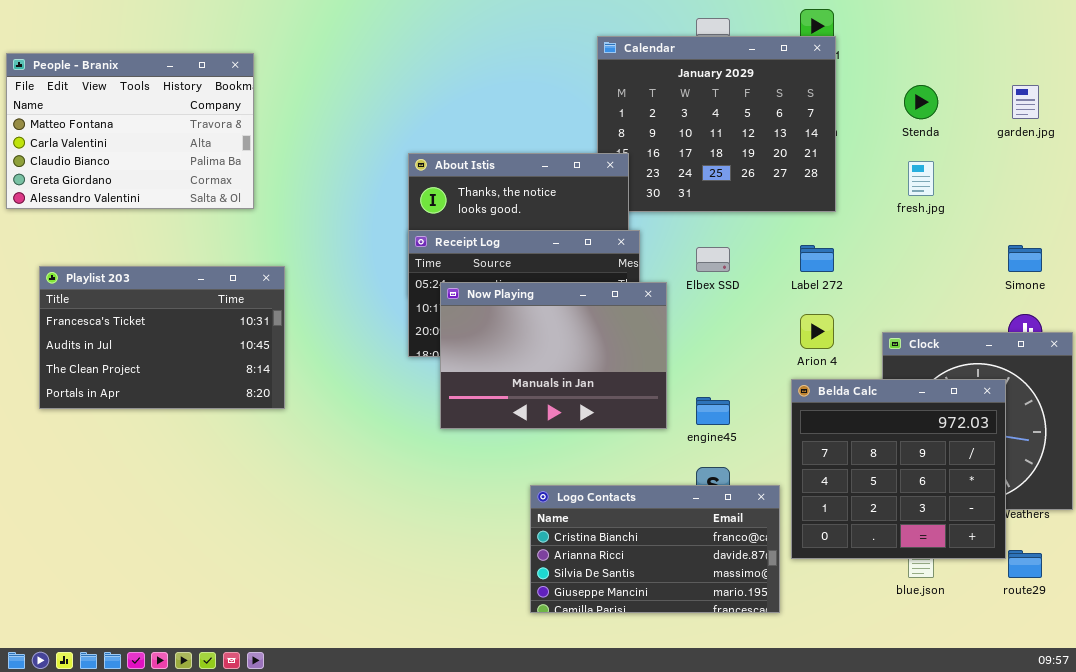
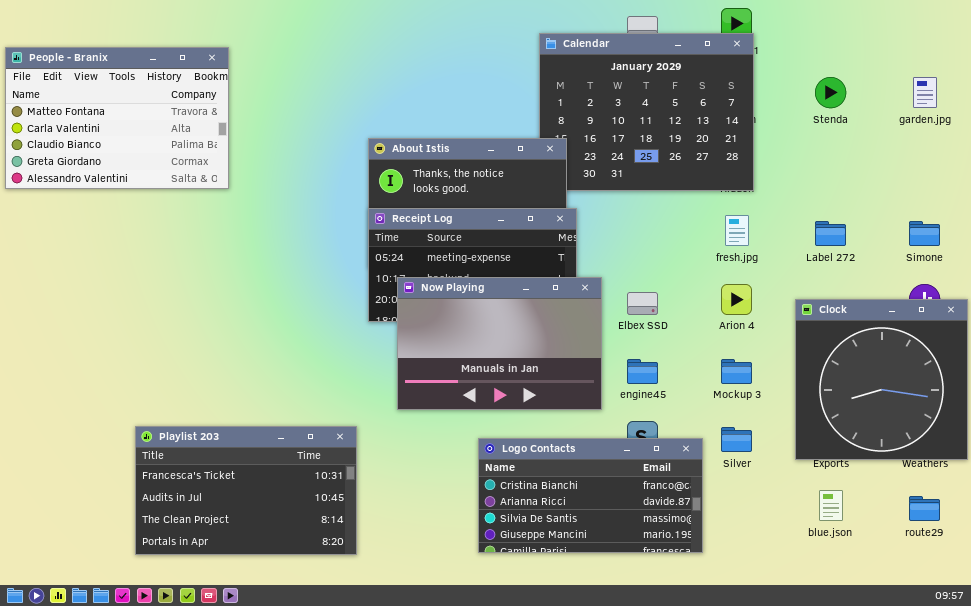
fresh.jpg: [908,161,934,196] -> [725,215,749,246], moved
Label 272: [800,245,834,272] -> [815,221,846,246], moved
Elbex SSD: [696,247,730,272] -> [627,292,658,315], moved
Playlist 203: [39,266,285,409] -> [135,426,357,555], moved
Now Playing: [440,282,667,429] -> [397,277,602,410], moved
Belda Calc: [791,379,1006,559] -> none, closed

